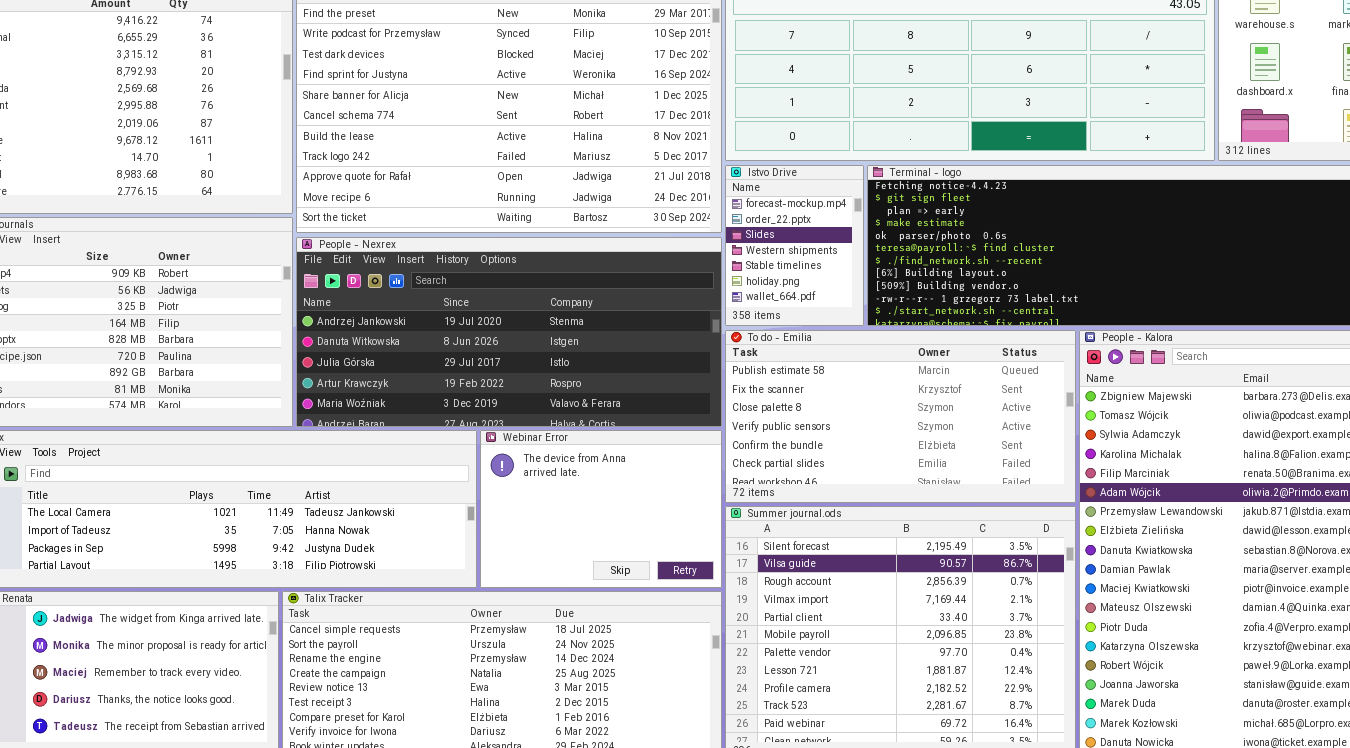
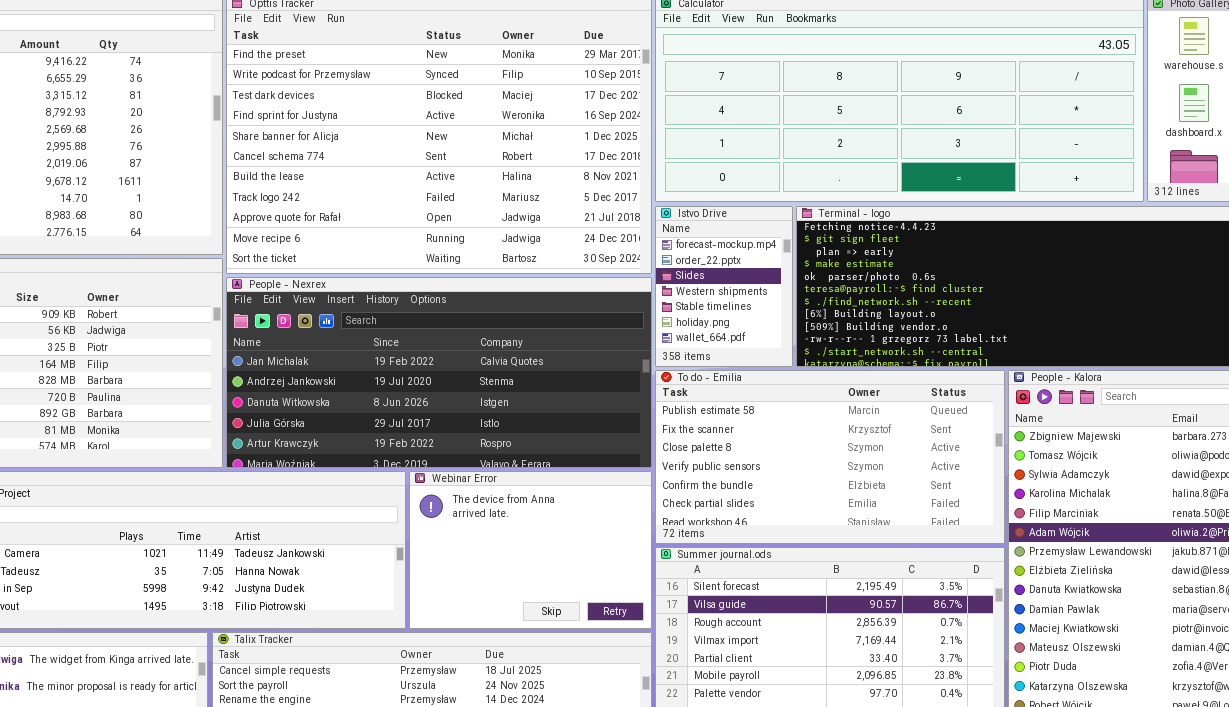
People - Nexrex: [296,237,722,427] -> [226,277,652,468], scrolled up 1 row

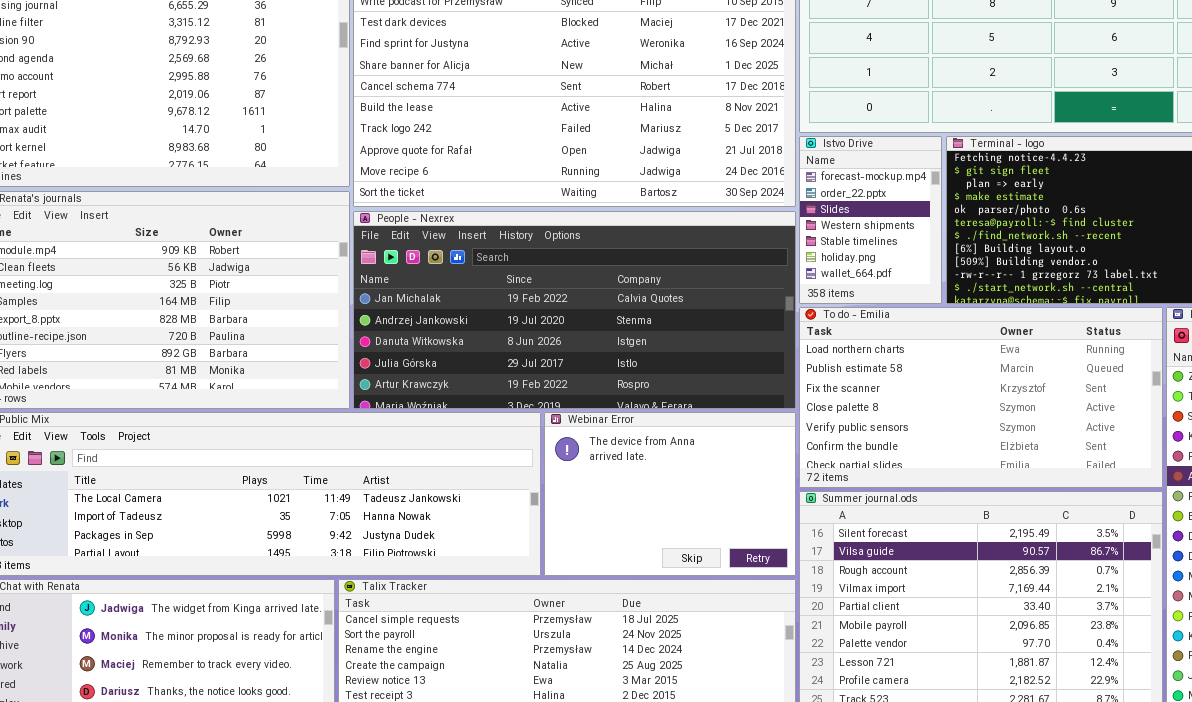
To do - Emilia: [655,370,1005,544] -> [799,307,1163,488], scrolled up 1 row

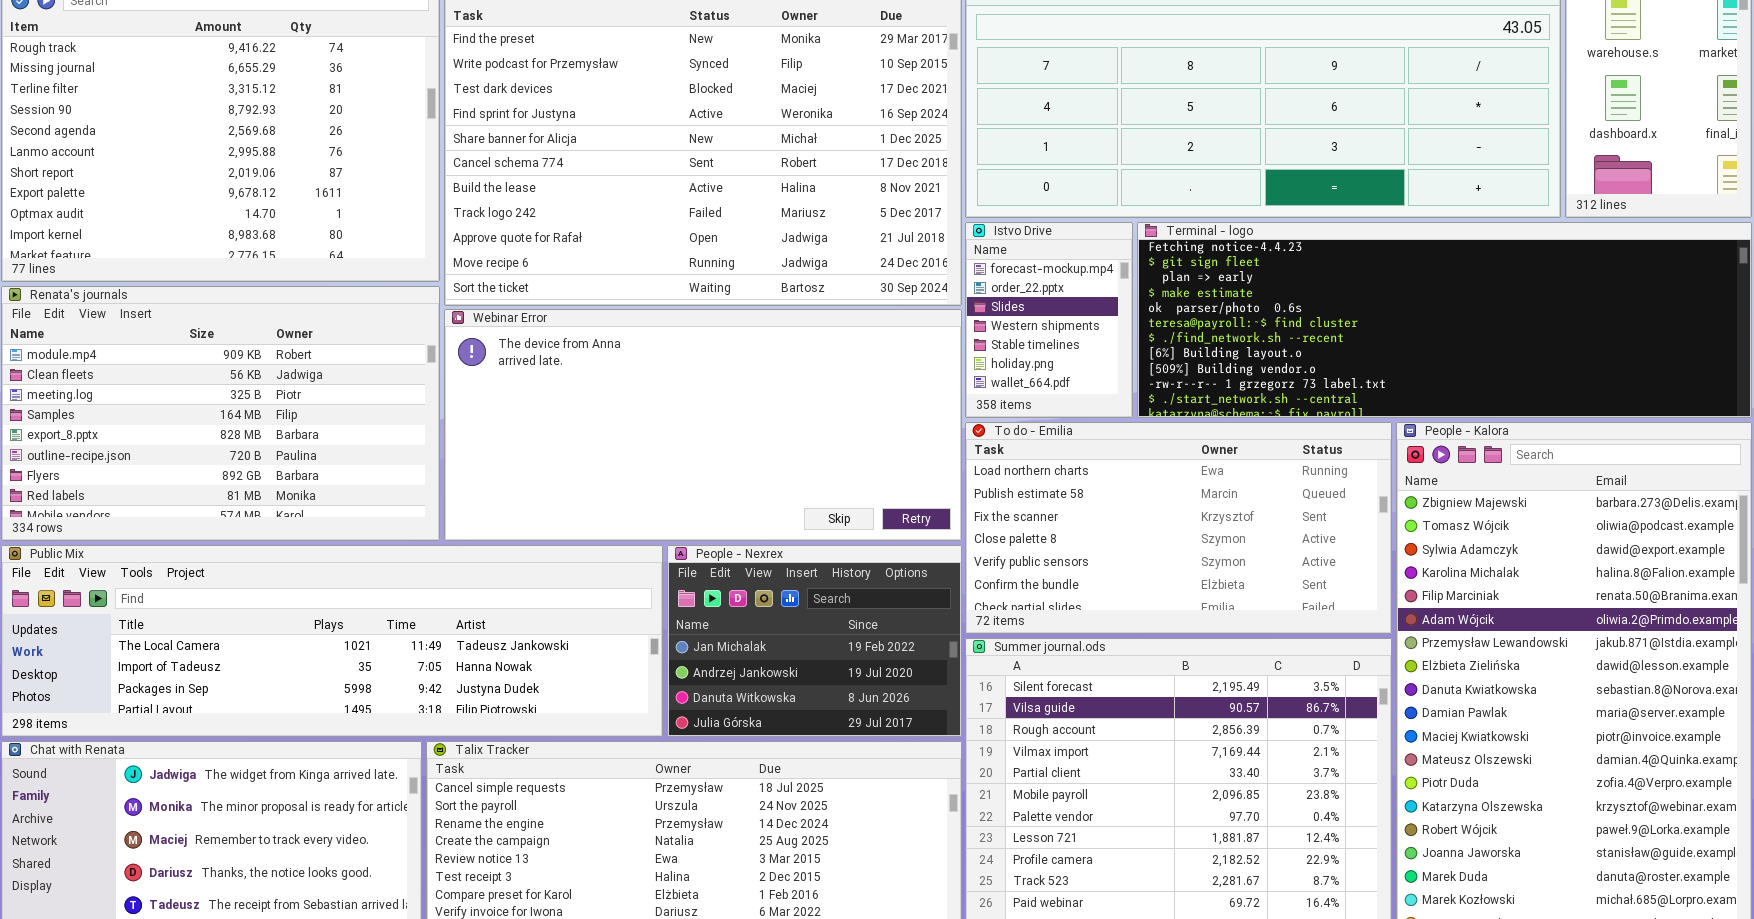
People - Nexrex: [353,211,796,409] -> [667,545,962,737], moved, resized
Webinar Error: [544,412,796,576] -> [444,309,962,541], moved, resized

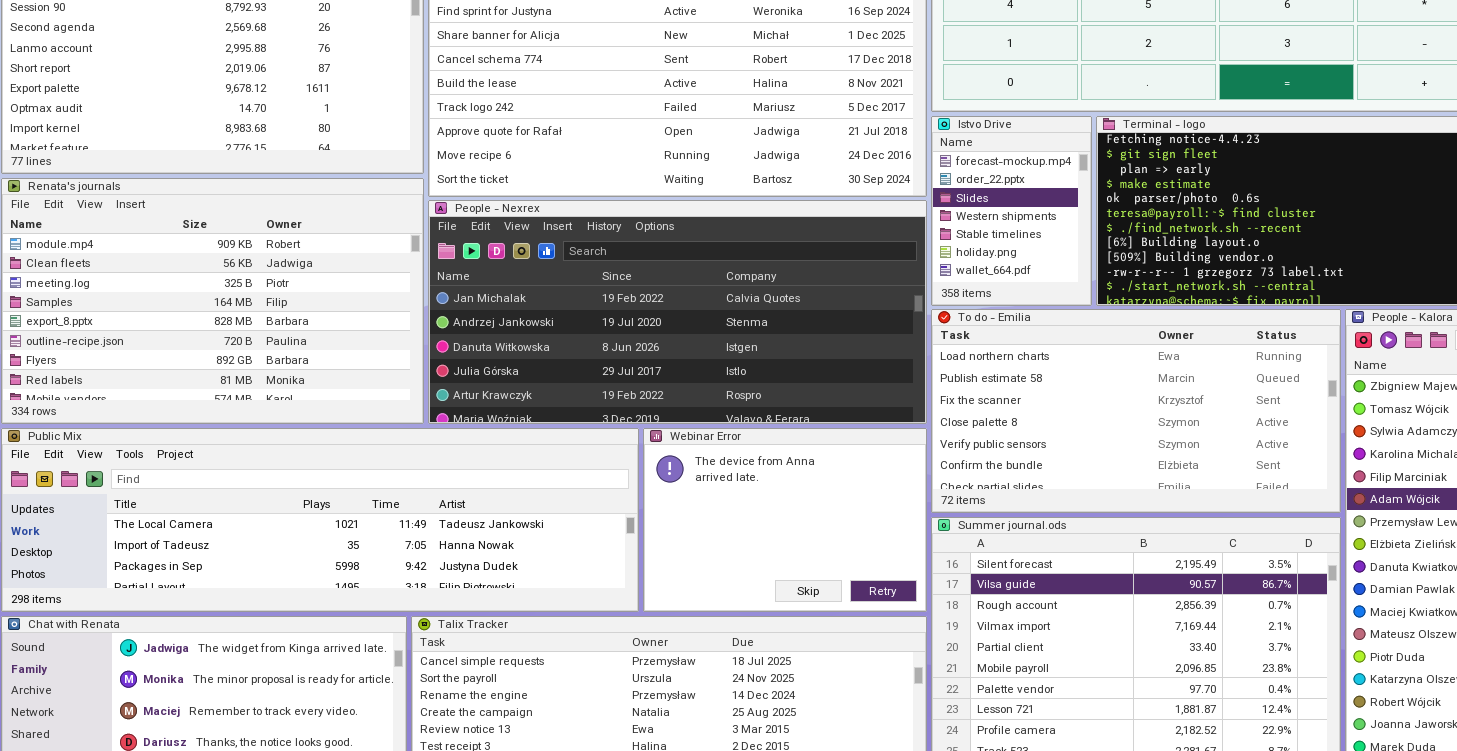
Webinar Error: [444,309,962,541] -> [643,428,927,612], moved, resized
People - Nexrex: [667,545,962,737] -> [428,200,927,424], moved, resized

